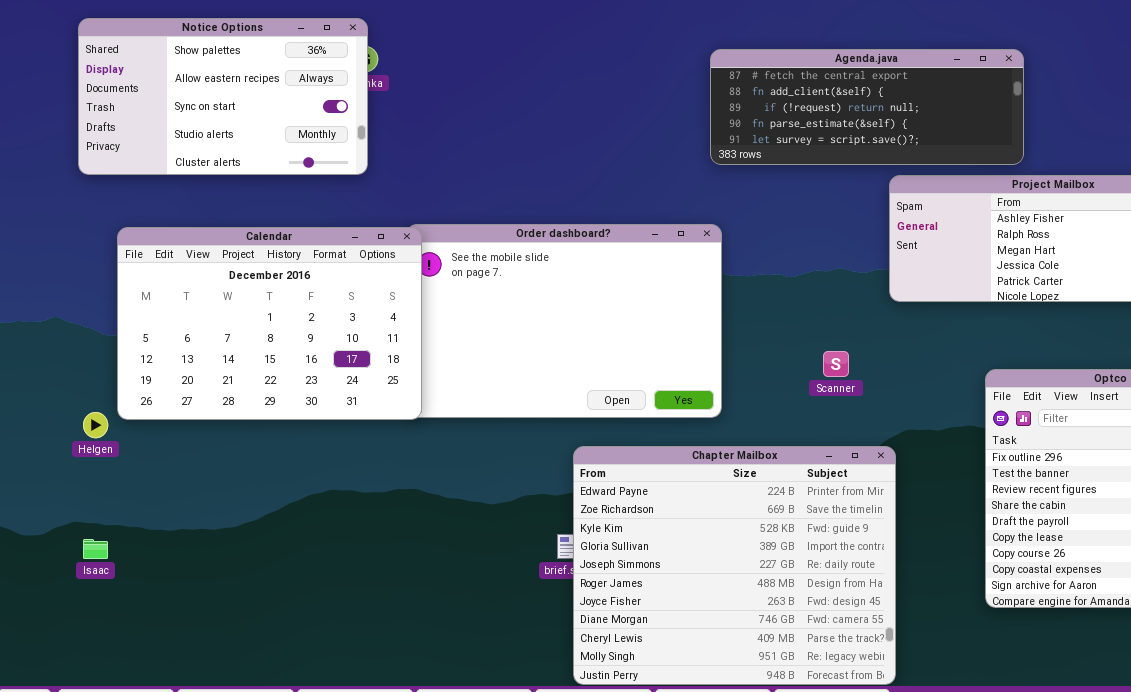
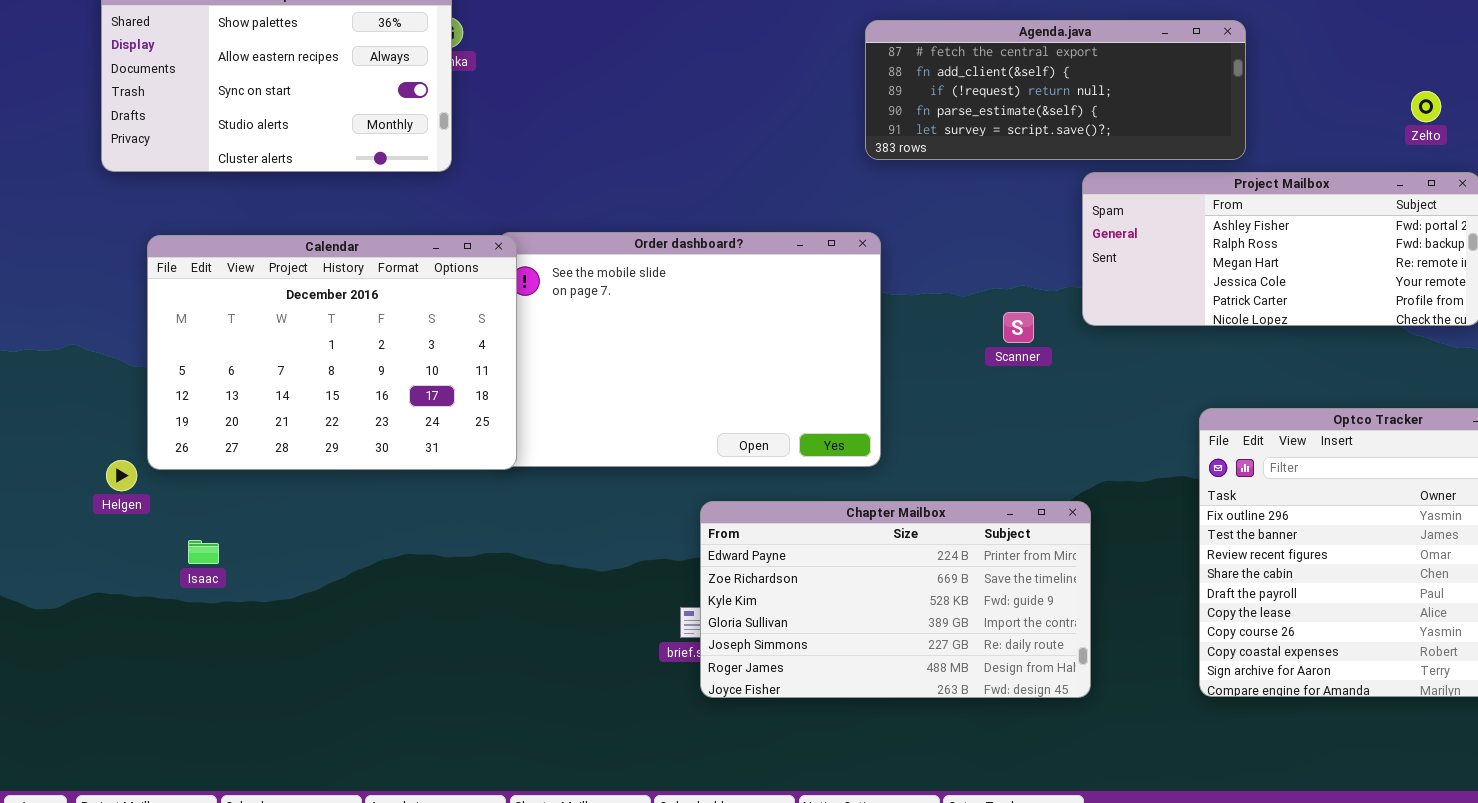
Scanner: [823,351,849,377] -> [1003,312,1034,343], moved
Chapter Mailbox: [573,446,896,685] -> [700,501,1091,698], resized
Isaac: [83,539,108,559] -> [188,540,219,564], moved

